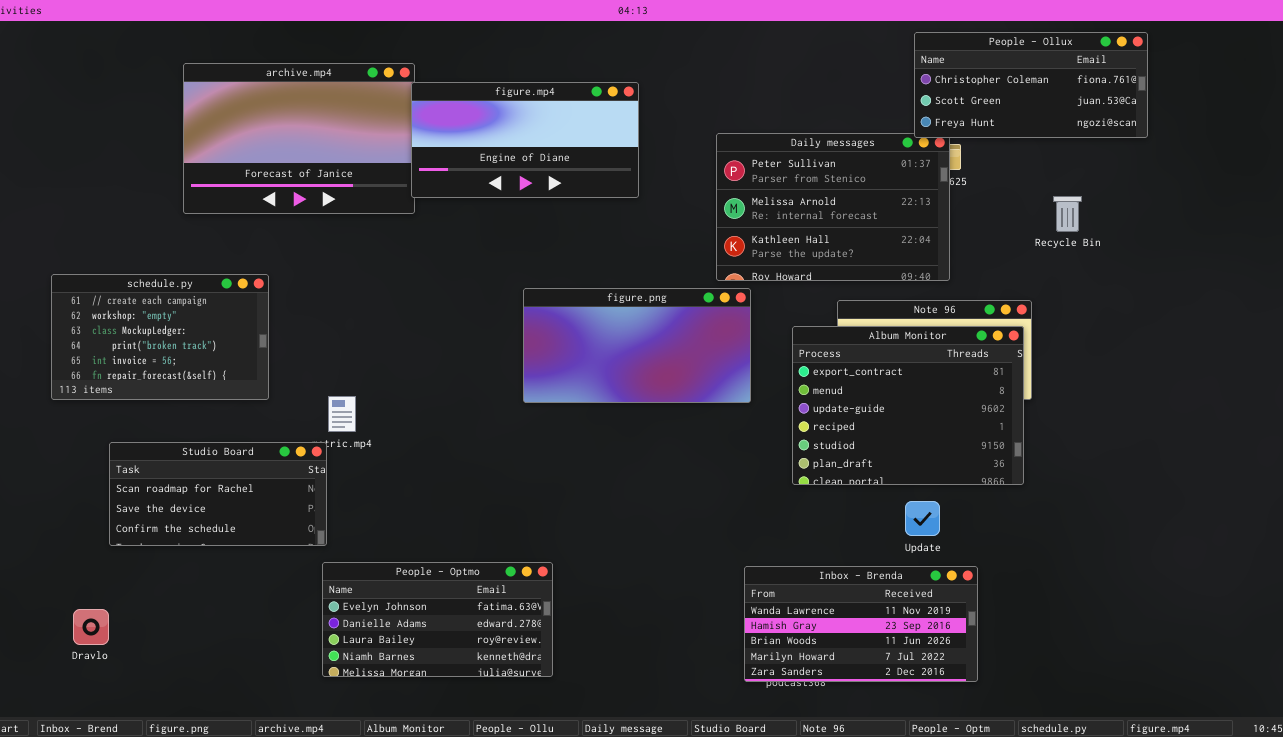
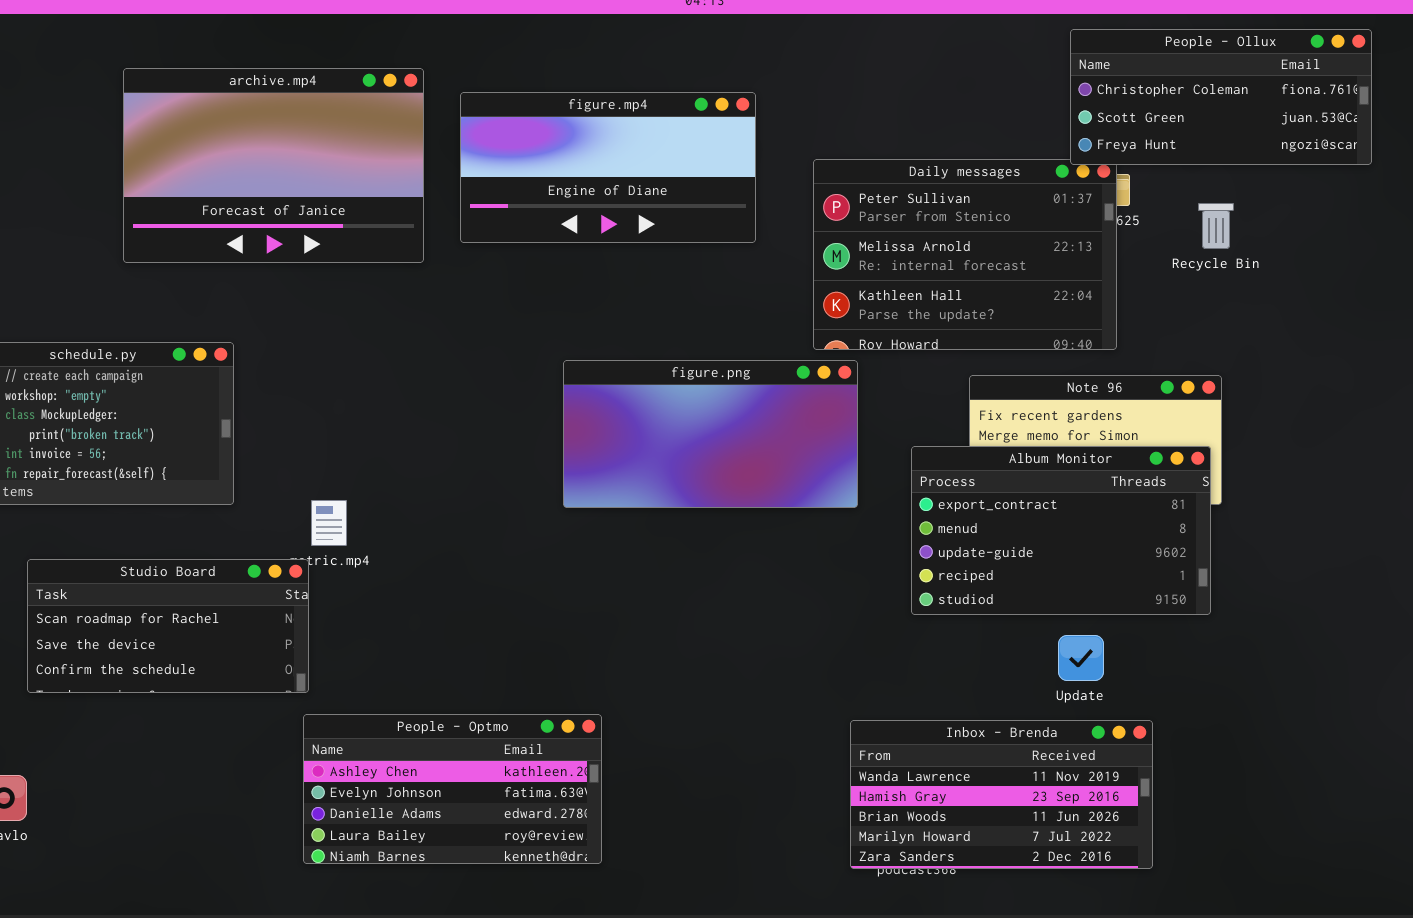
figure.mp4: [411,82,639,198] -> [460,92,756,243], moved
Recycle Bin: [1053,196,1082,232] -> [1198,203,1234,249], moved
Album Monitor: [792,326,1024,485] -> [911,446,1211,615], resized
People - Optmo: [322,562,553,677] -> [303,714,602,864], scrolled up 1 row

